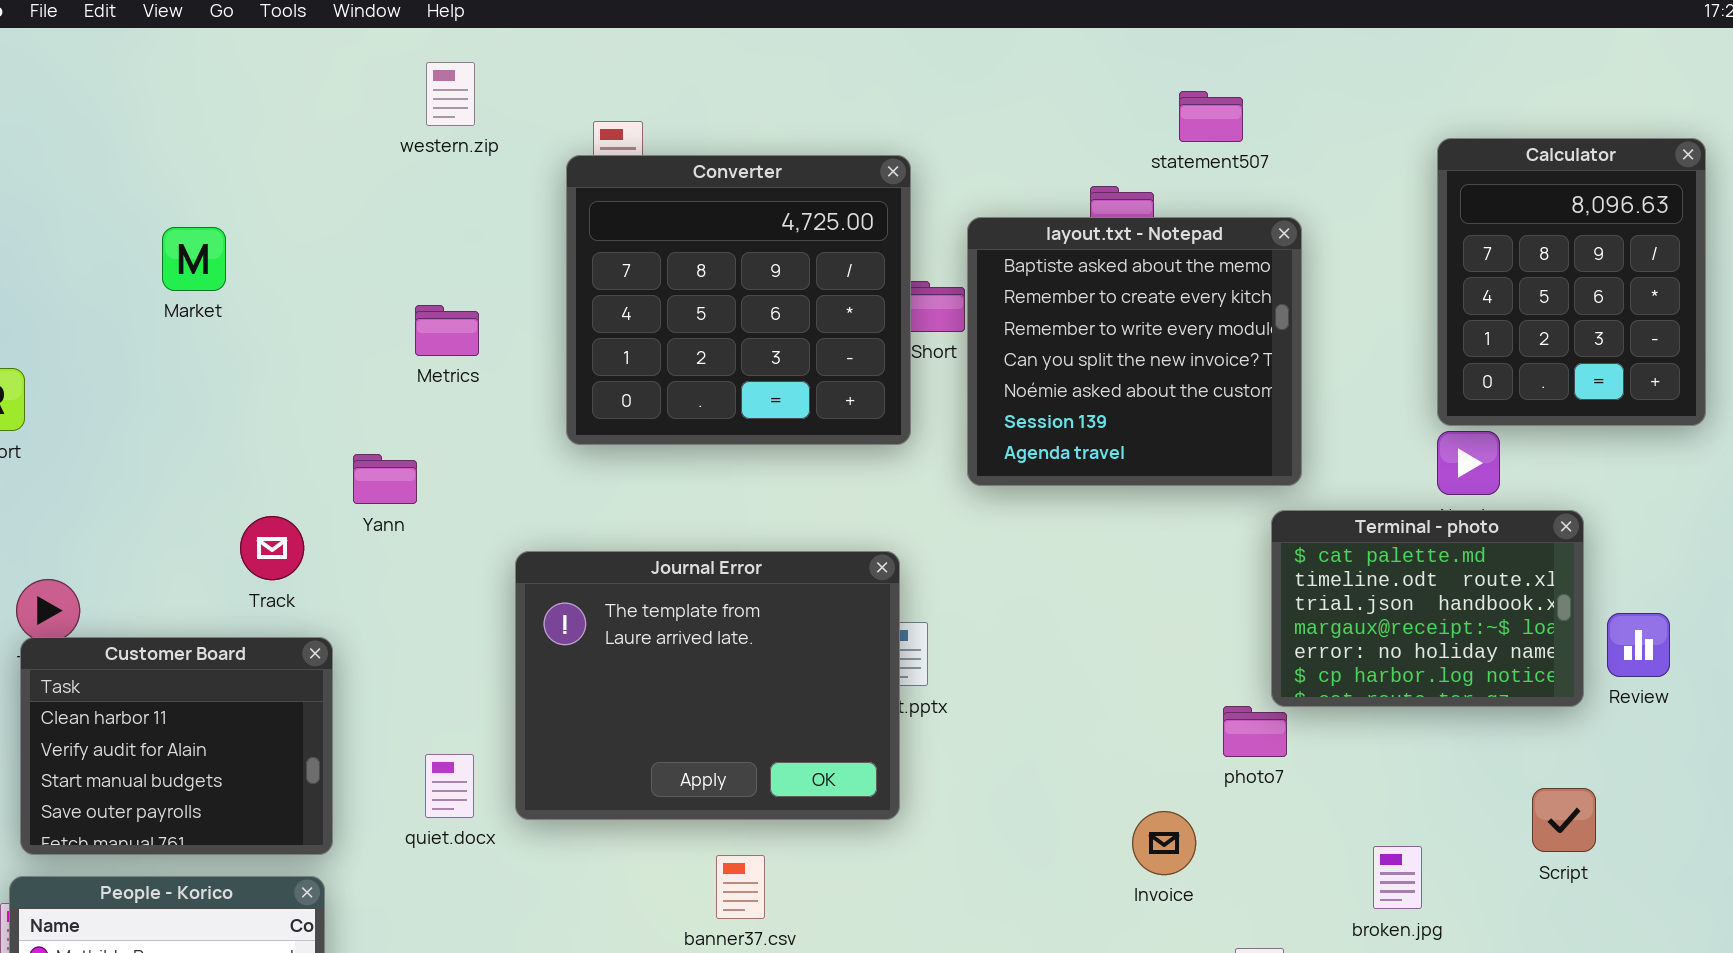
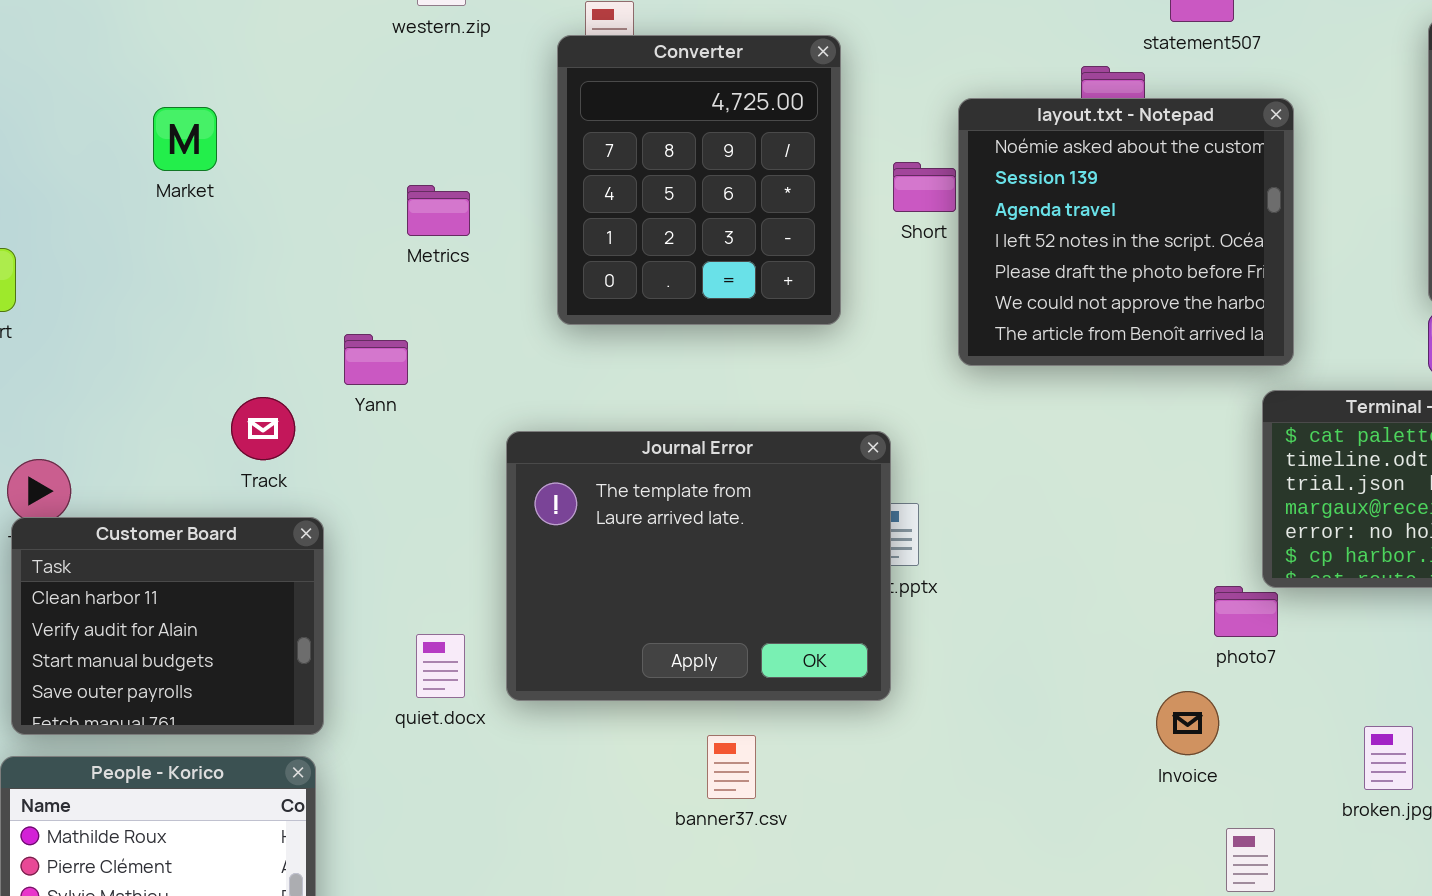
Converter: [566,155,911,445] -> [557,35,841,325], resized
layout.txt - Notepad: [967,217,1302,486] -> [958,98,1294,366], scrolled down 4 rows
Invoice: [1132,811,1196,875] -> [1156,691,1219,755], moved

